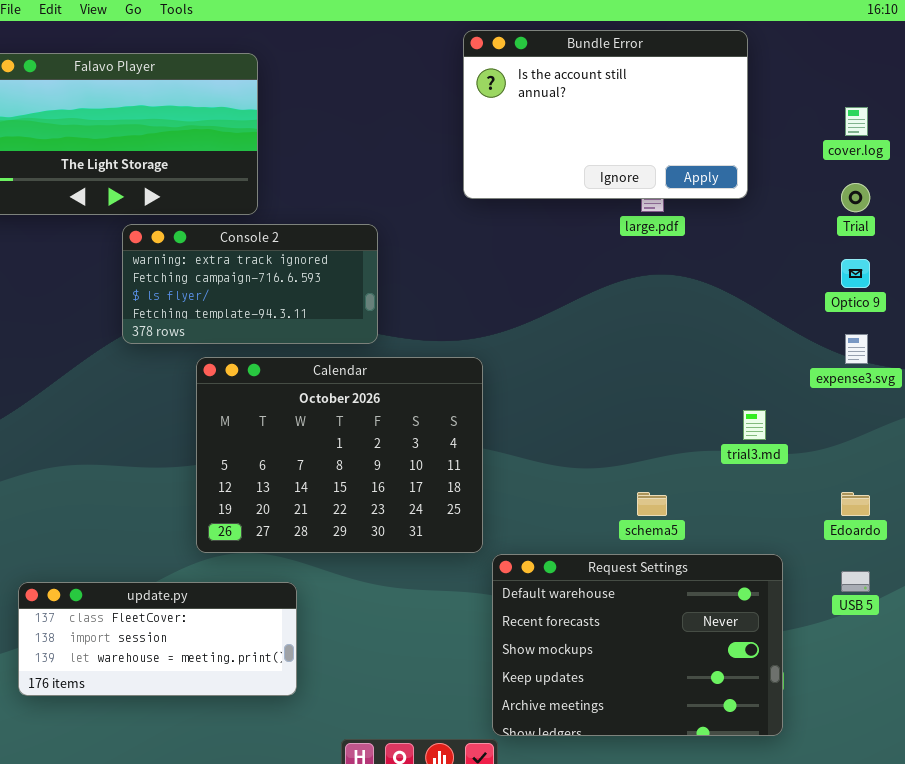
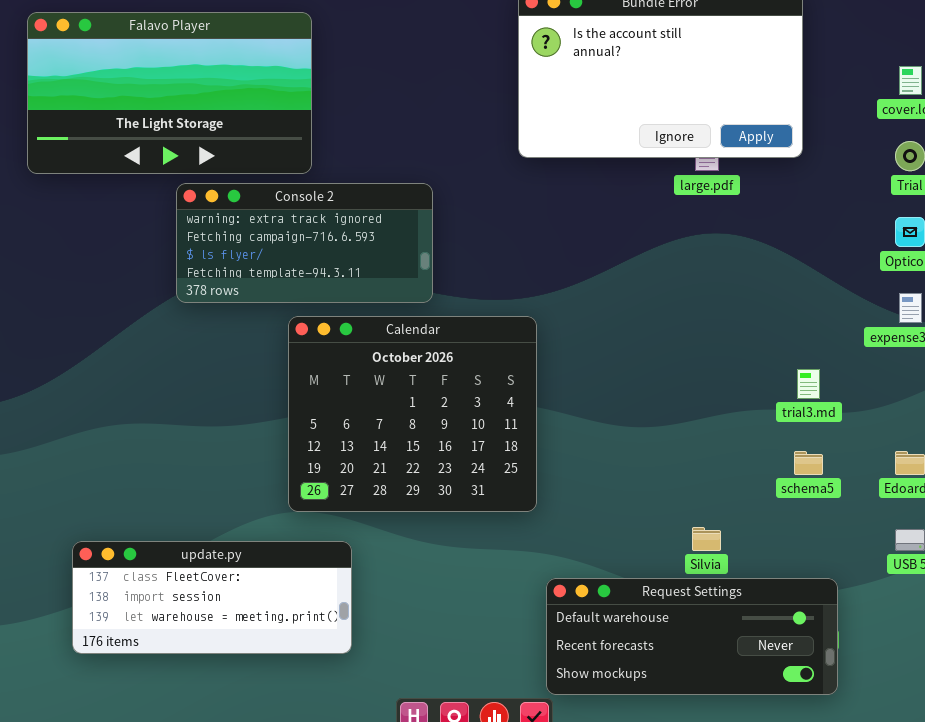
Calendar: [196,357,483,553] -> [288,316,537,512], resized
schema5: [637,492,667,516] -> [794,451,823,475], moved
Request Settings: [492,554,783,736] -> [546,578,838,695], resized

